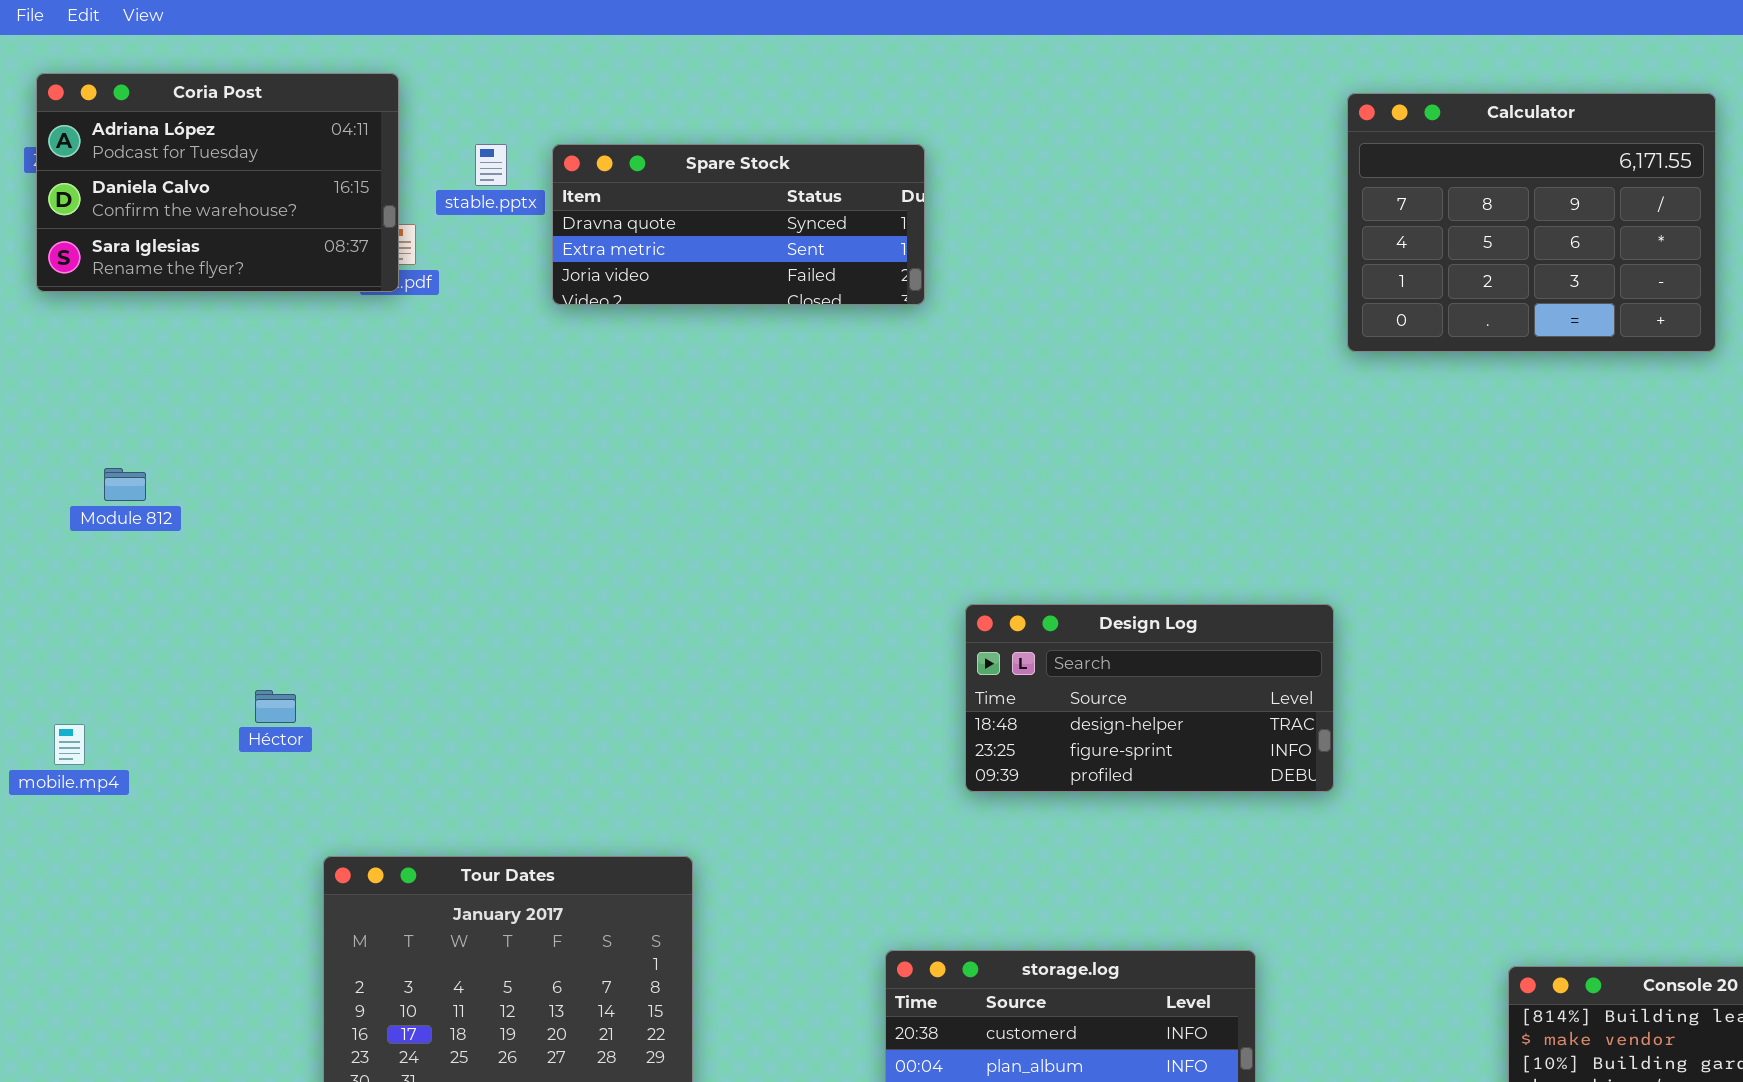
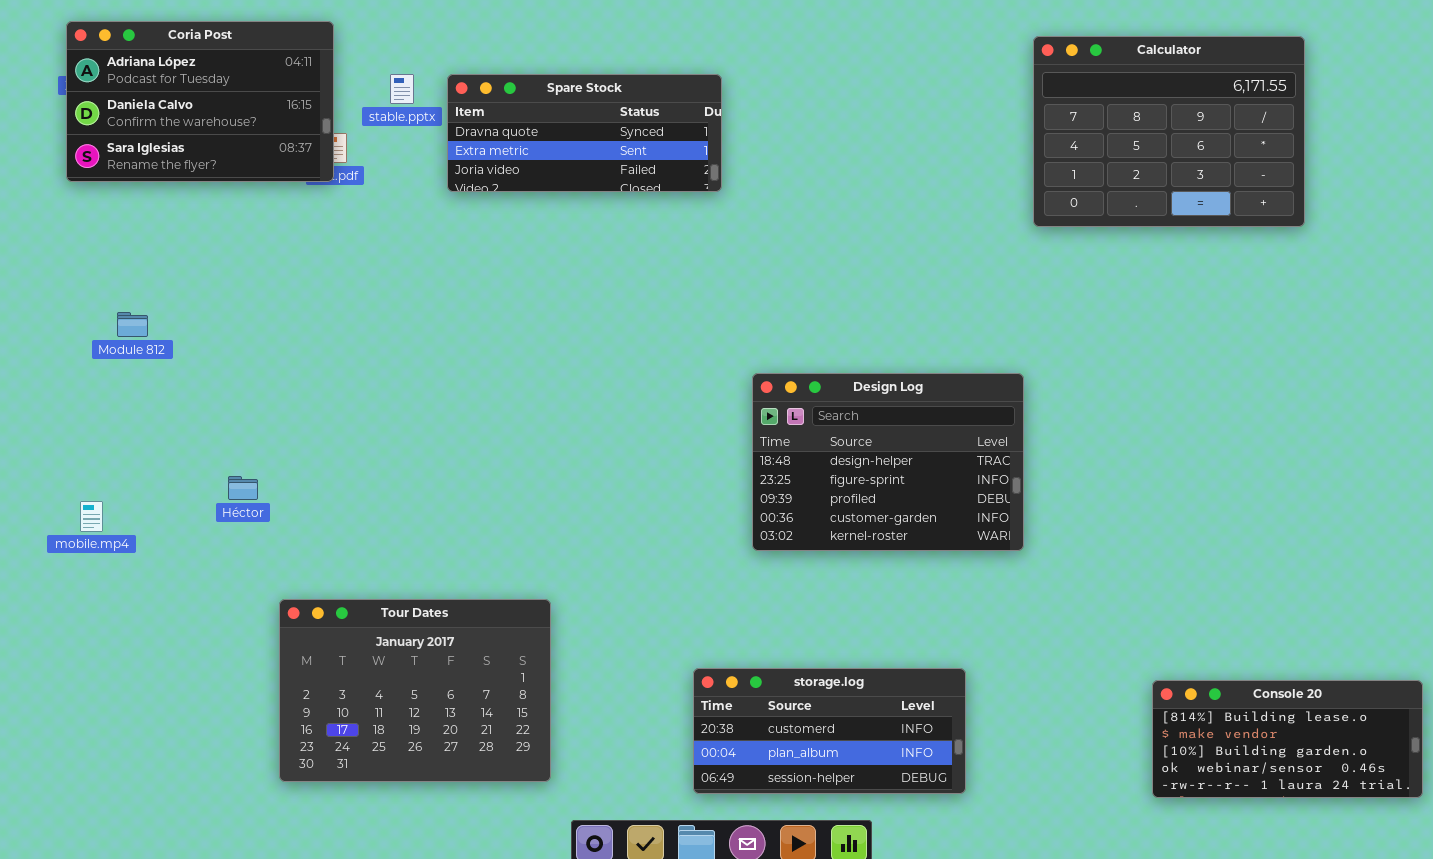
Design Log: [965,604,1334,792] -> [752,373,1024,551], resized

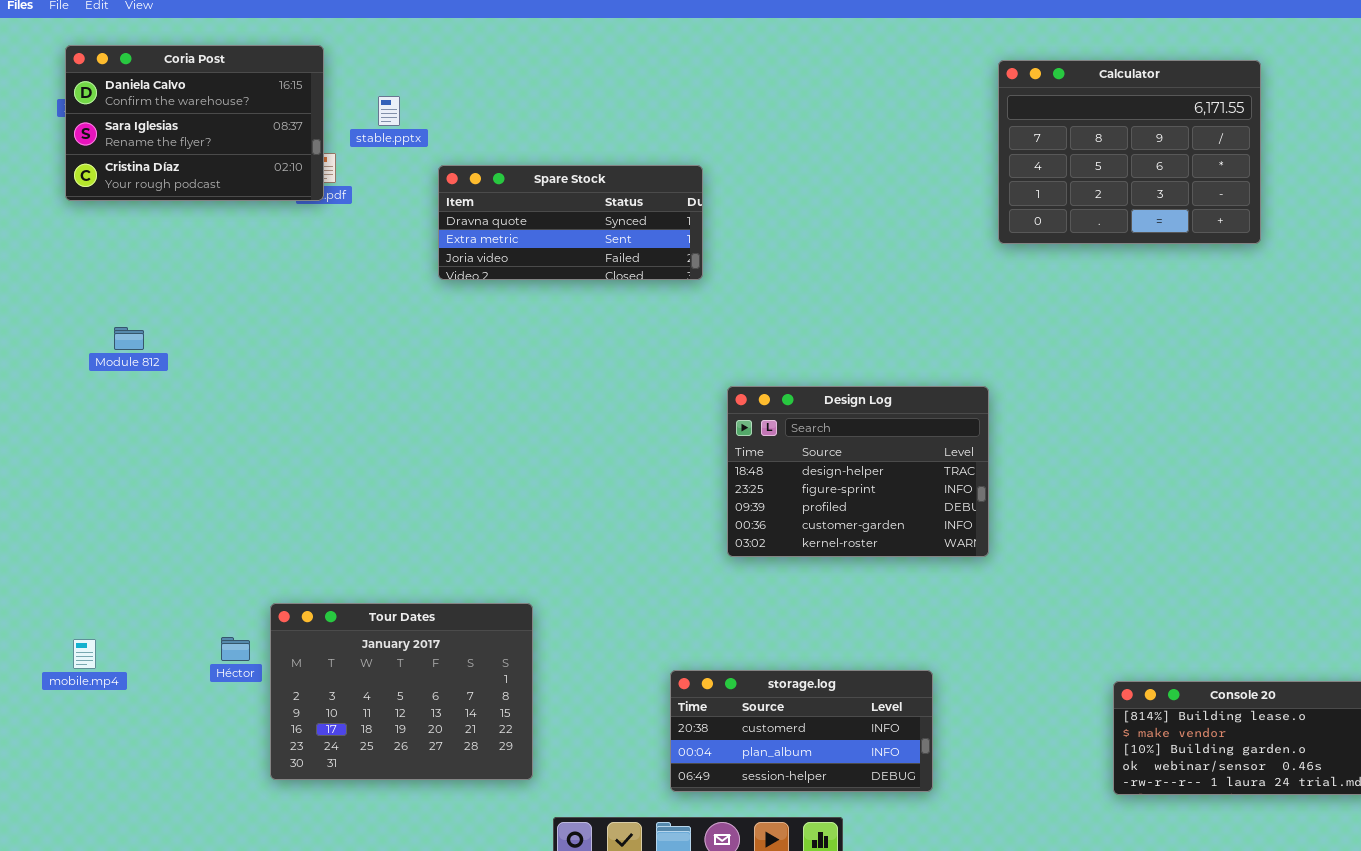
Coria Post: [66,21,334,182] -> [65,45,324,201], scrolled down 1 row
Spare Stock: [447,74,722,192] -> [438,165,703,280], moved
Héctor: [228,476,258,500] -> [221,637,250,661], moved
mobile.mp4: [80,501,103,532] -> [73,639,96,669], moved

